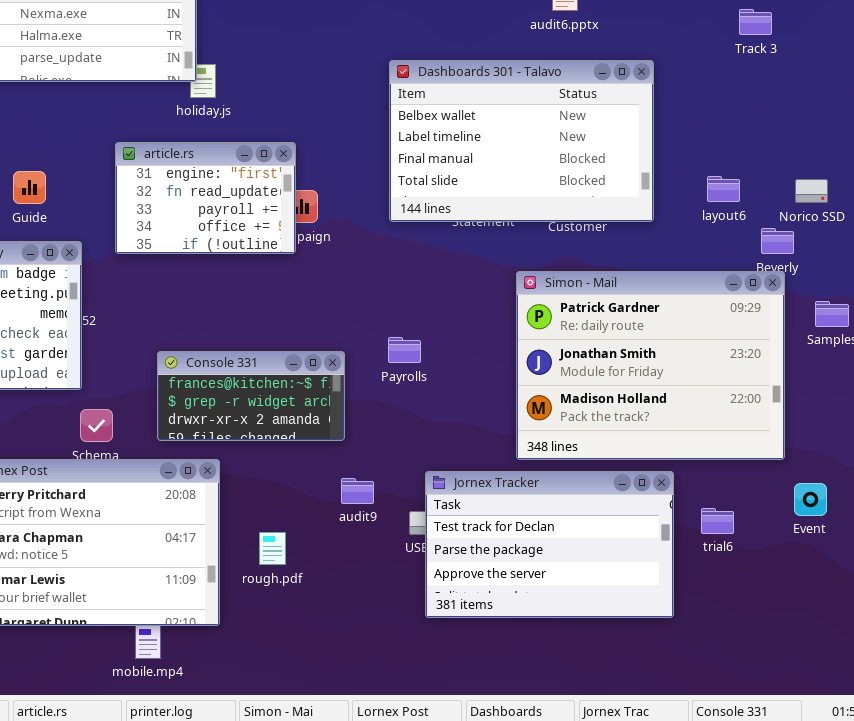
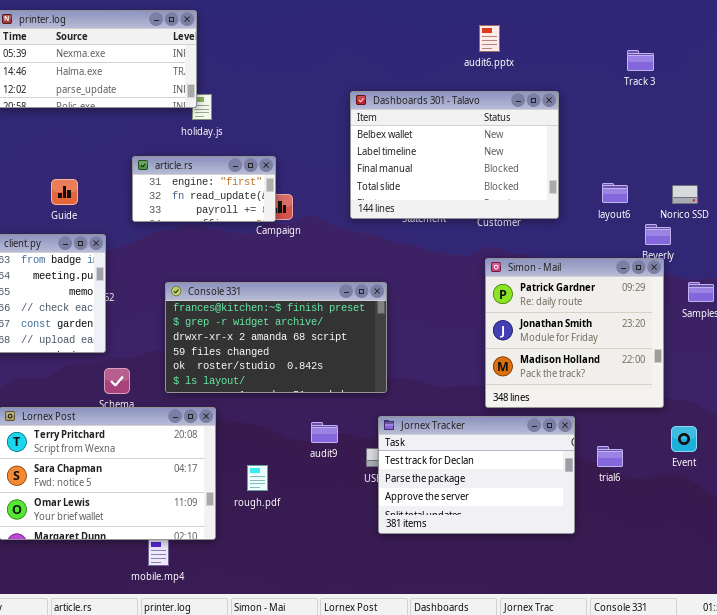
article.rs: [115,142,296,254] -> [132,156,276,222], resized
Simon - Mail: [516,271,785,460] -> [485,258,664,408], resized
Console 331: [157,351,345,441] -> [165,282,387,393], resized

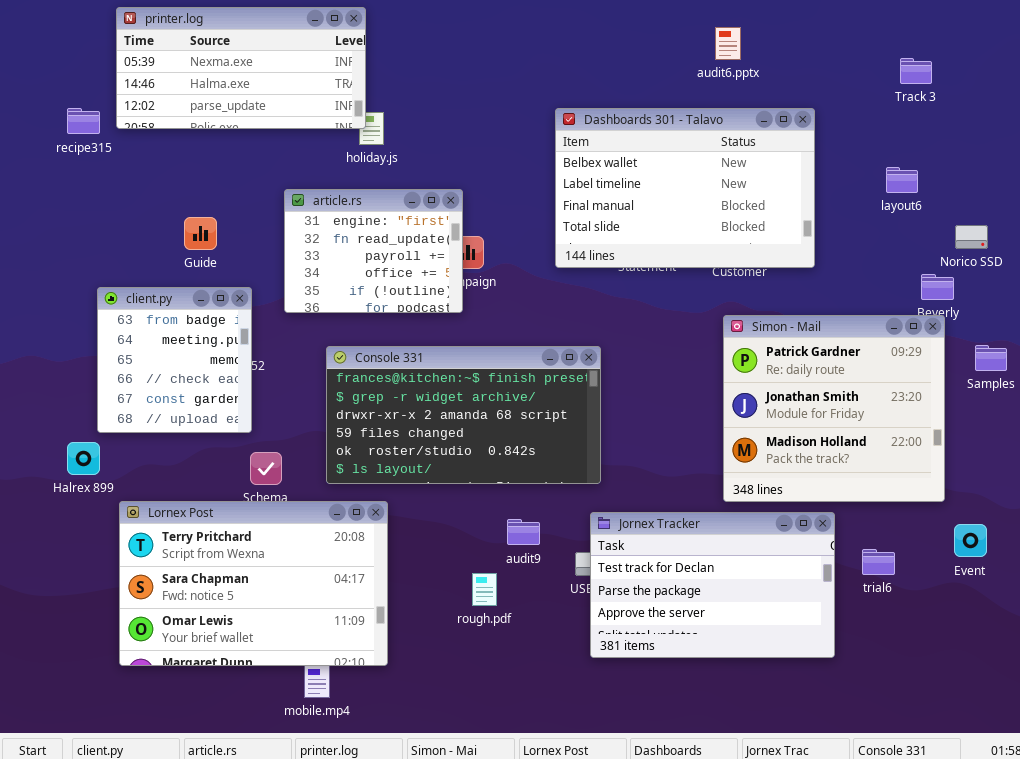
article.rs: [132,156,276,222] -> [284,189,463,313], resized
layout6: [602,183,628,203] -> [886,167,918,193], moved
rough.pdf: [247,465,268,491] -> [472,573,497,606], moved

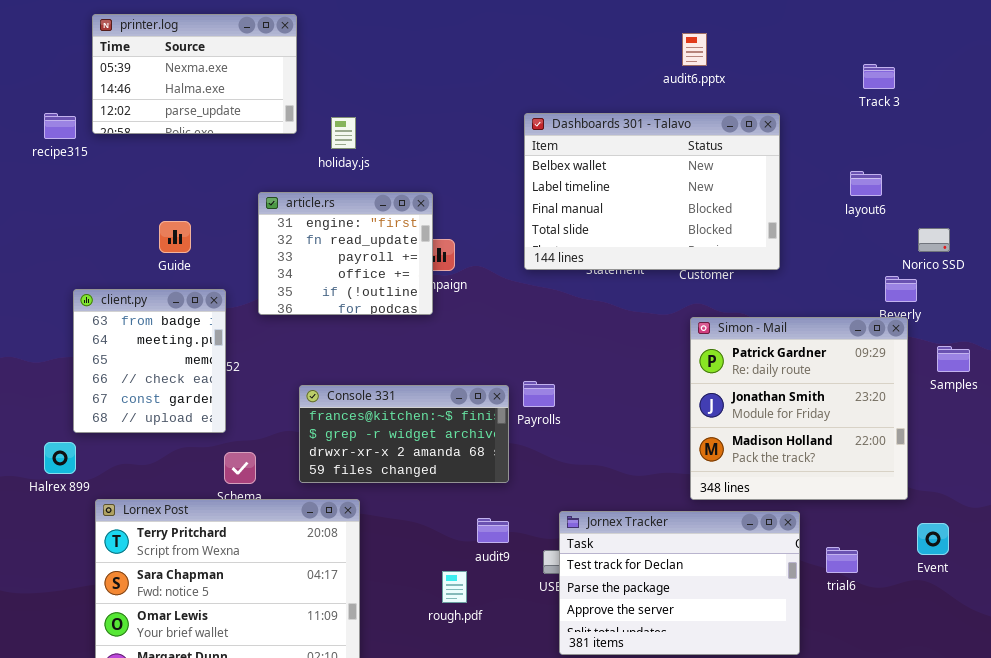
printer.log: [116,7,366,129] -> [92,14,297,134], resized
Console 331: [326,346,601,484] -> [299,385,509,483], resized

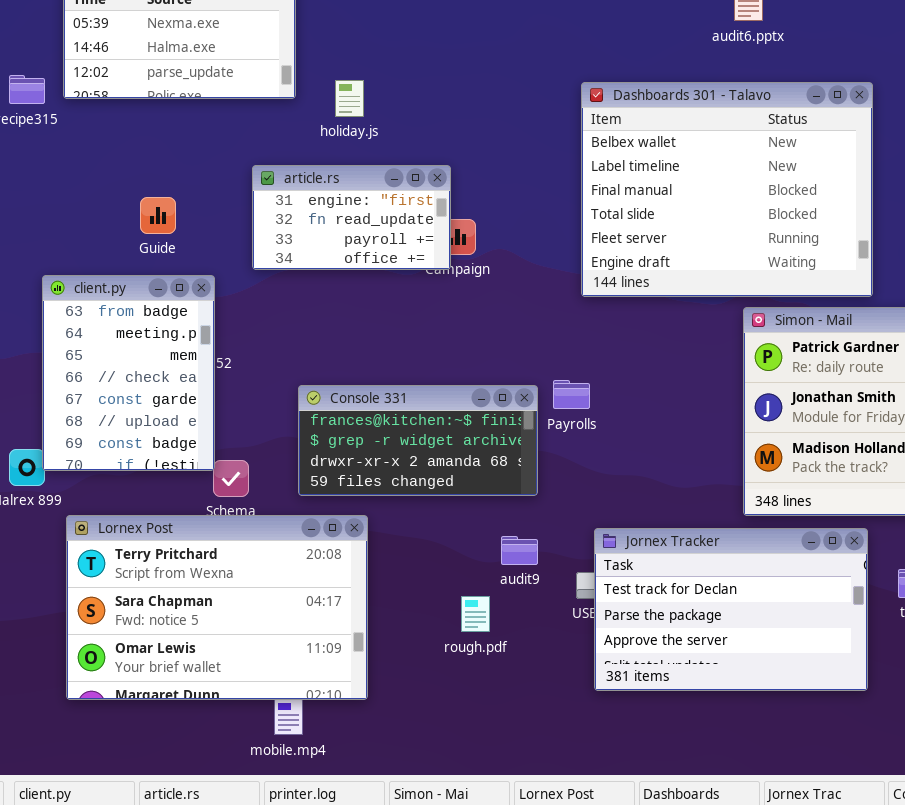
Dashboards 301 - Talavo: [524,113,780,270] -> [581,82,873,297], moved, resized
article.rs: [258,192,433,315] -> [252,165,451,270], resized
client.py: [73,289,226,433] -> [42,275,215,471], resized

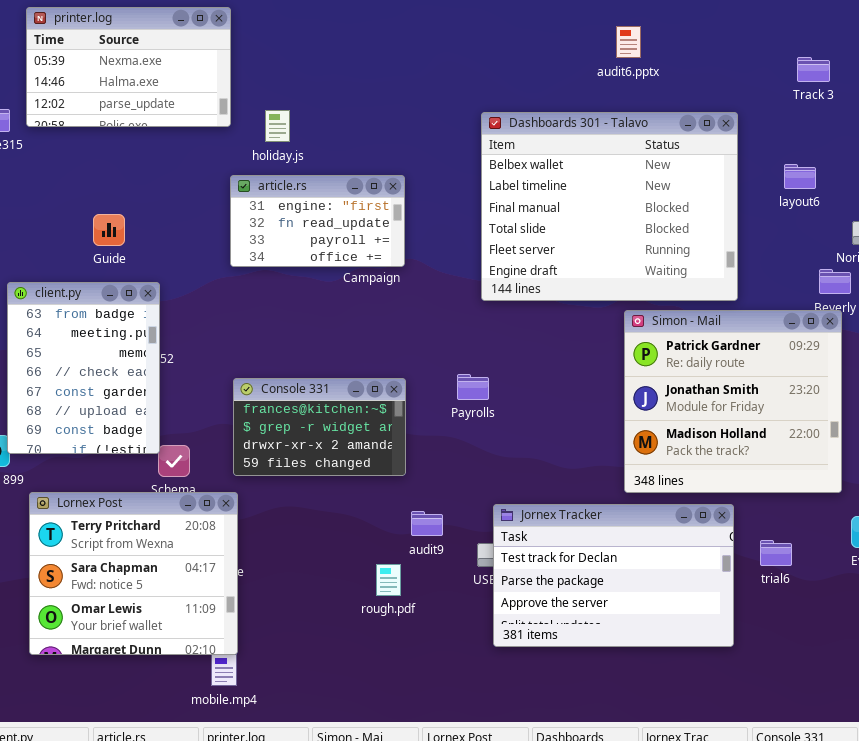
article.rs: [252,165,451,270] -> [230,175,405,267], moved
Console 331: [298,385,538,496] -> [233,378,406,476], resized
Lornex Post: [66,515,368,700] -> [29,492,238,655], resized

